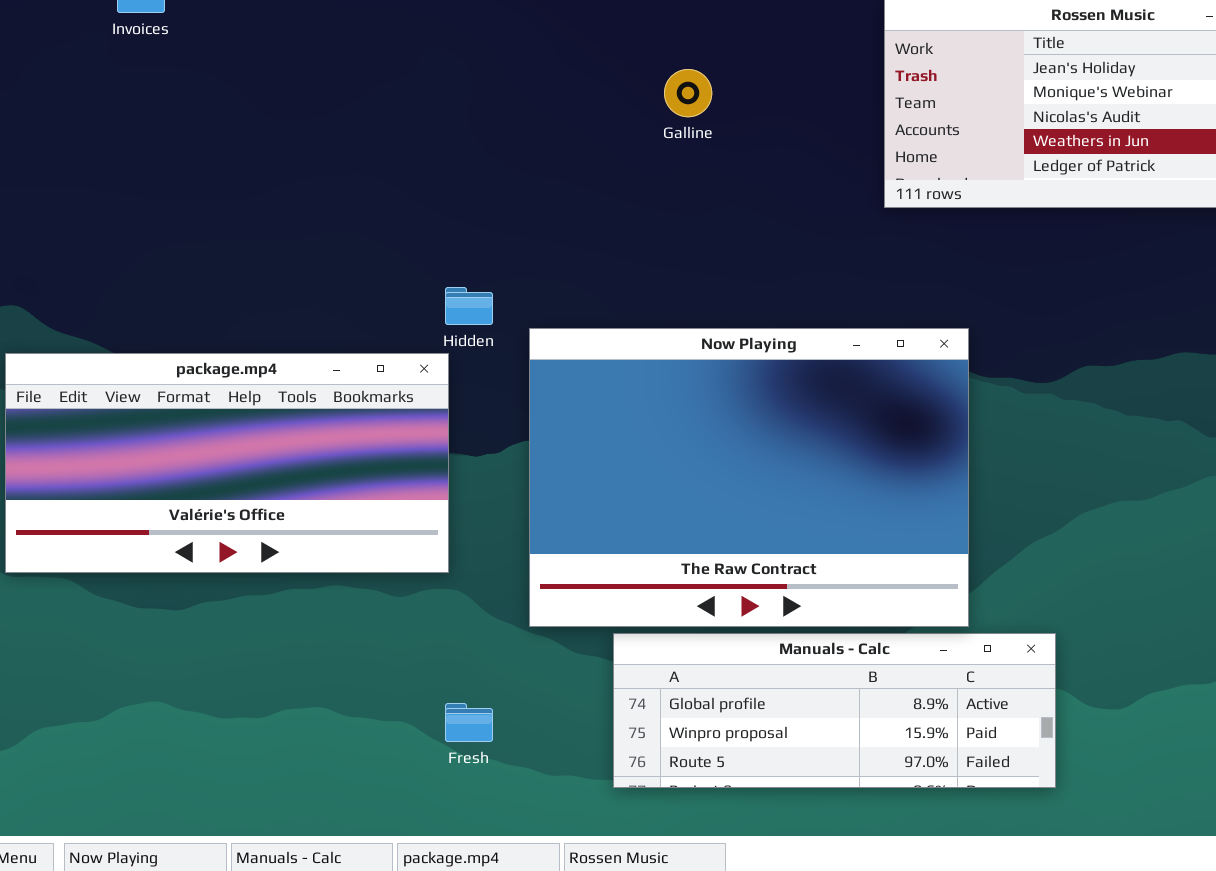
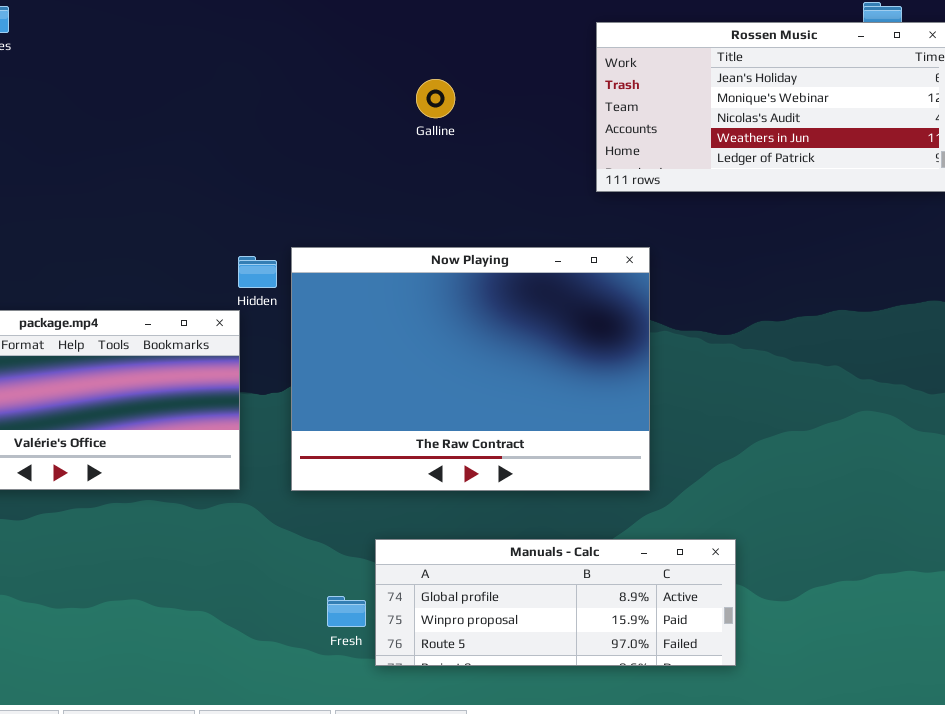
Now Playing: [529,328,969,627] -> [291,247,650,491], moved
Fresh: [445,703,493,742] -> [327,596,366,627], moved

